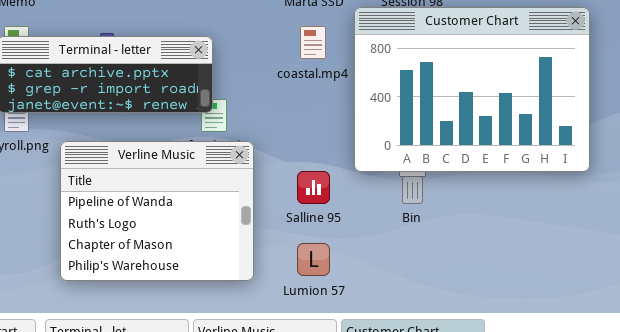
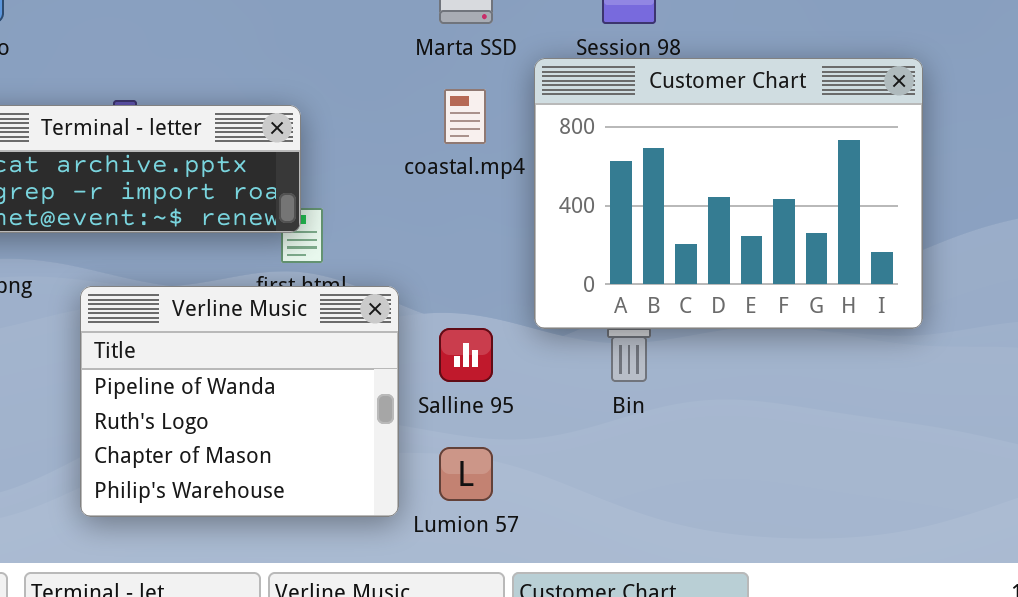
Verline Music: [60,141,254,281] -> [80,286,399,517], moved

